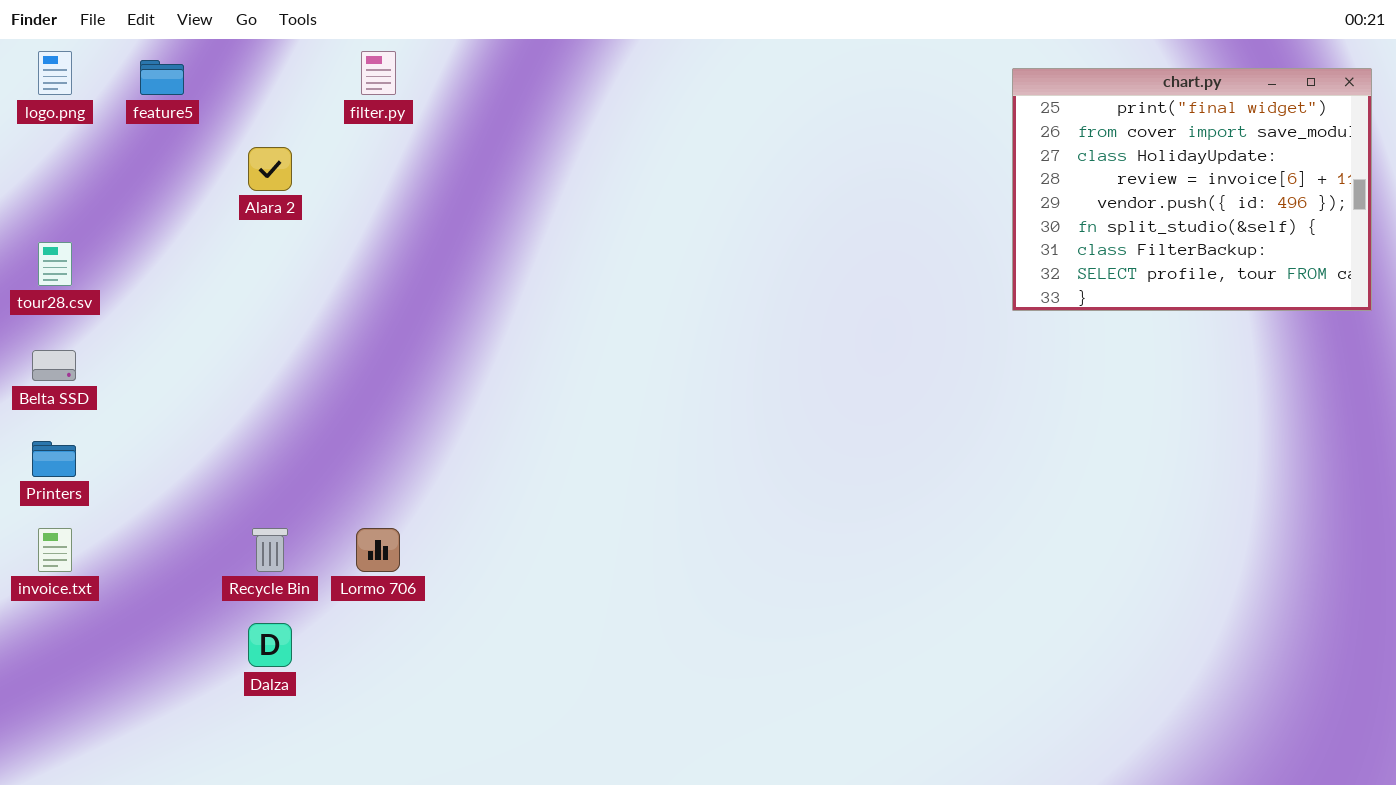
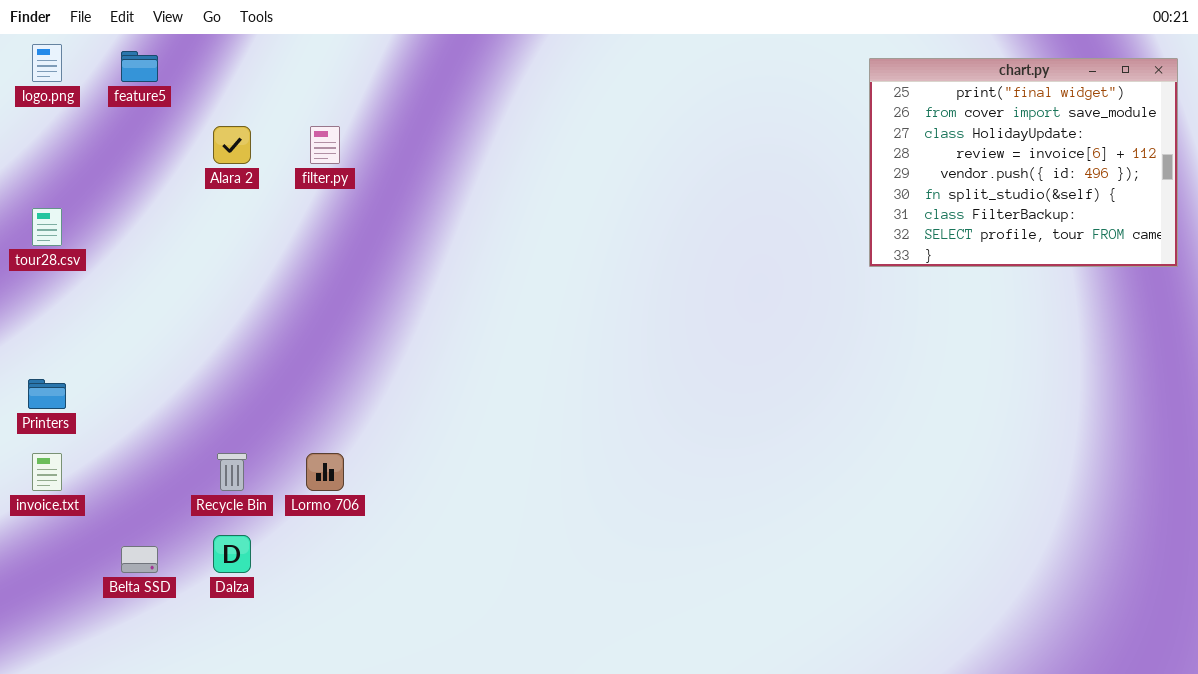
filter.py: [361,51,396,95] -> [310,126,340,164], moved
Belta SSD: [32,350,76,381] -> [121,546,158,573], moved

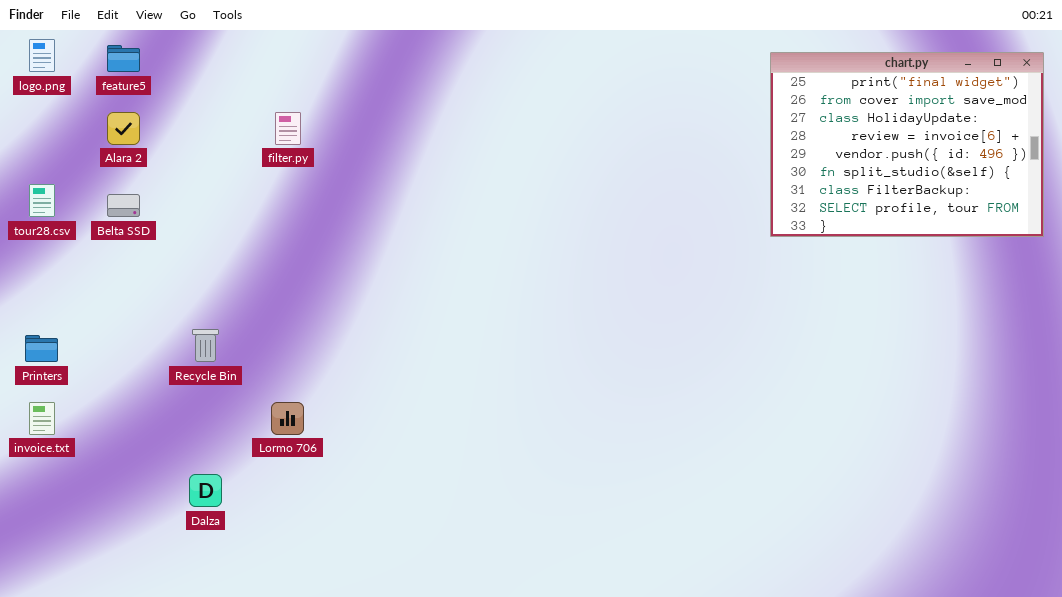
Alara 2: [213,126,251,164] -> [107,112,140,145], moved
Recycle Bin: [217,453,247,491] -> [192,329,219,362], moved
Belta SSD: [121,546,158,573] -> [107,194,140,217], moved

